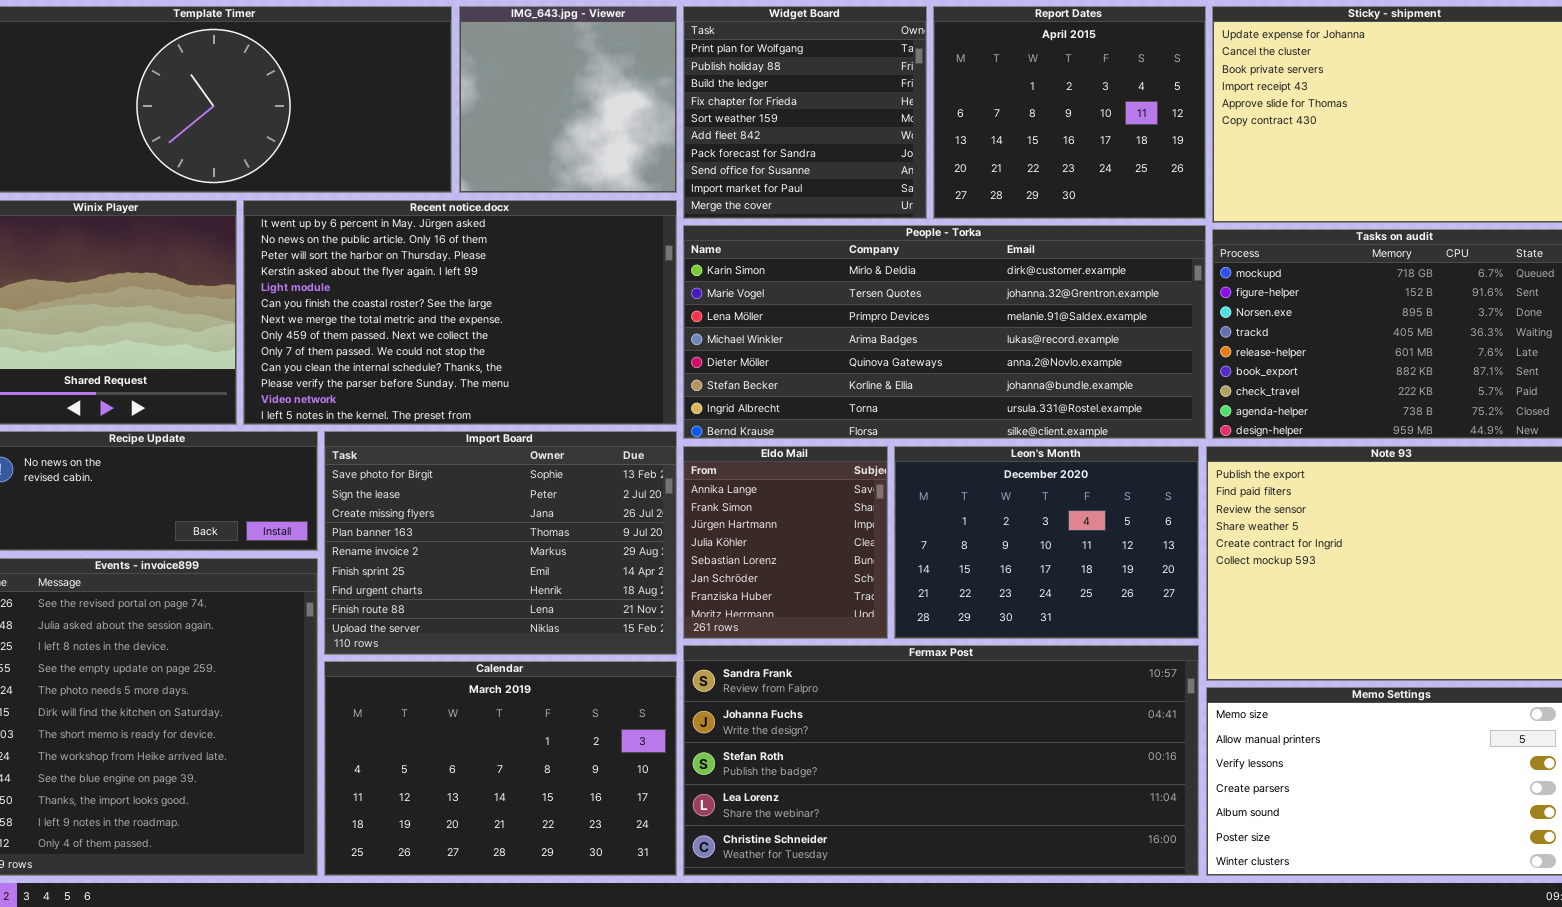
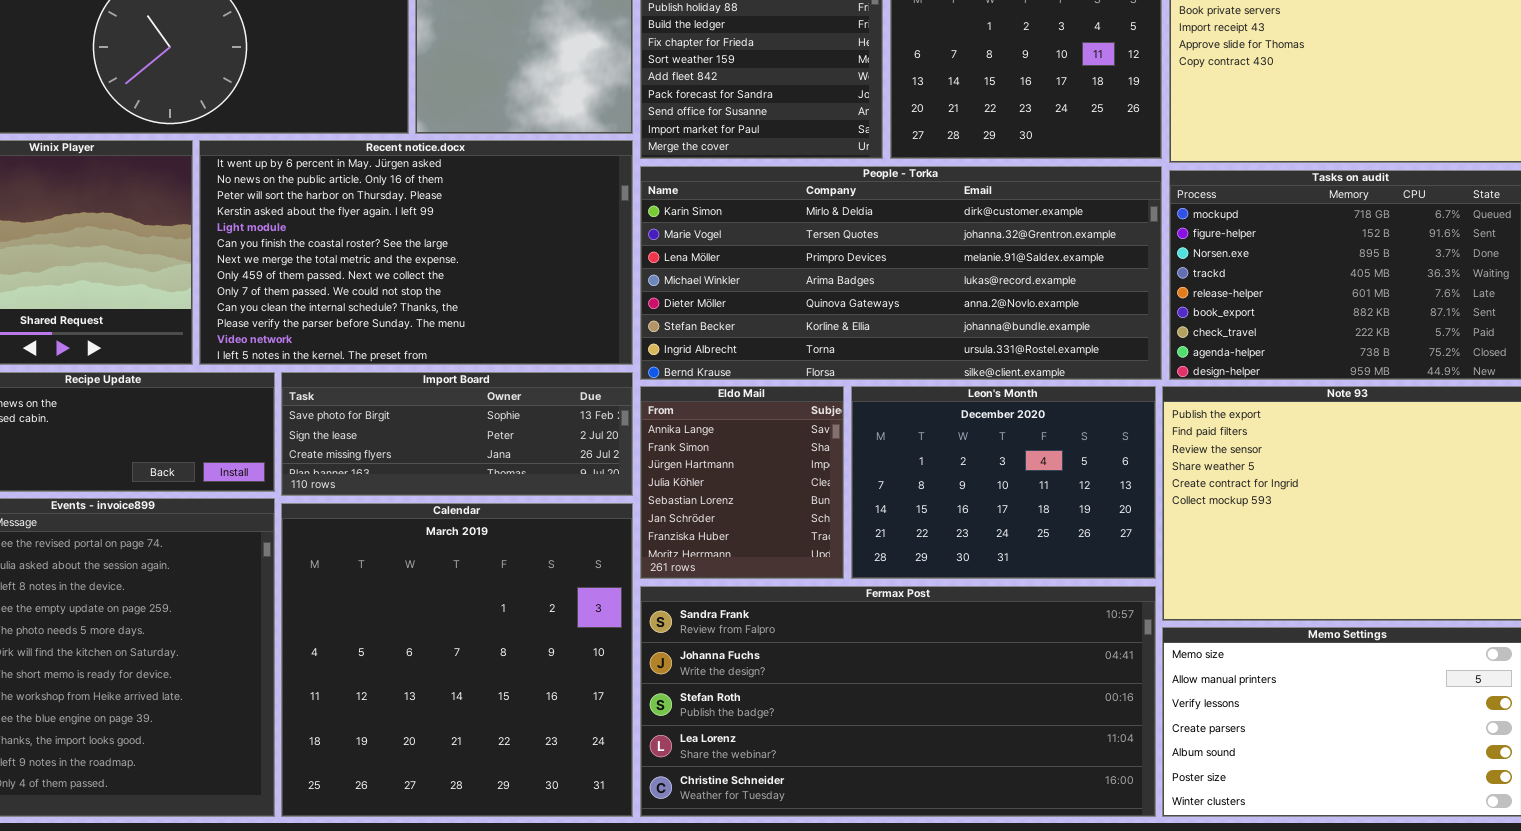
Import Board: [324,431,677,655] -> [281,372,633,496], resized
Calendar: [324,661,677,876] -> [281,503,633,817], resized

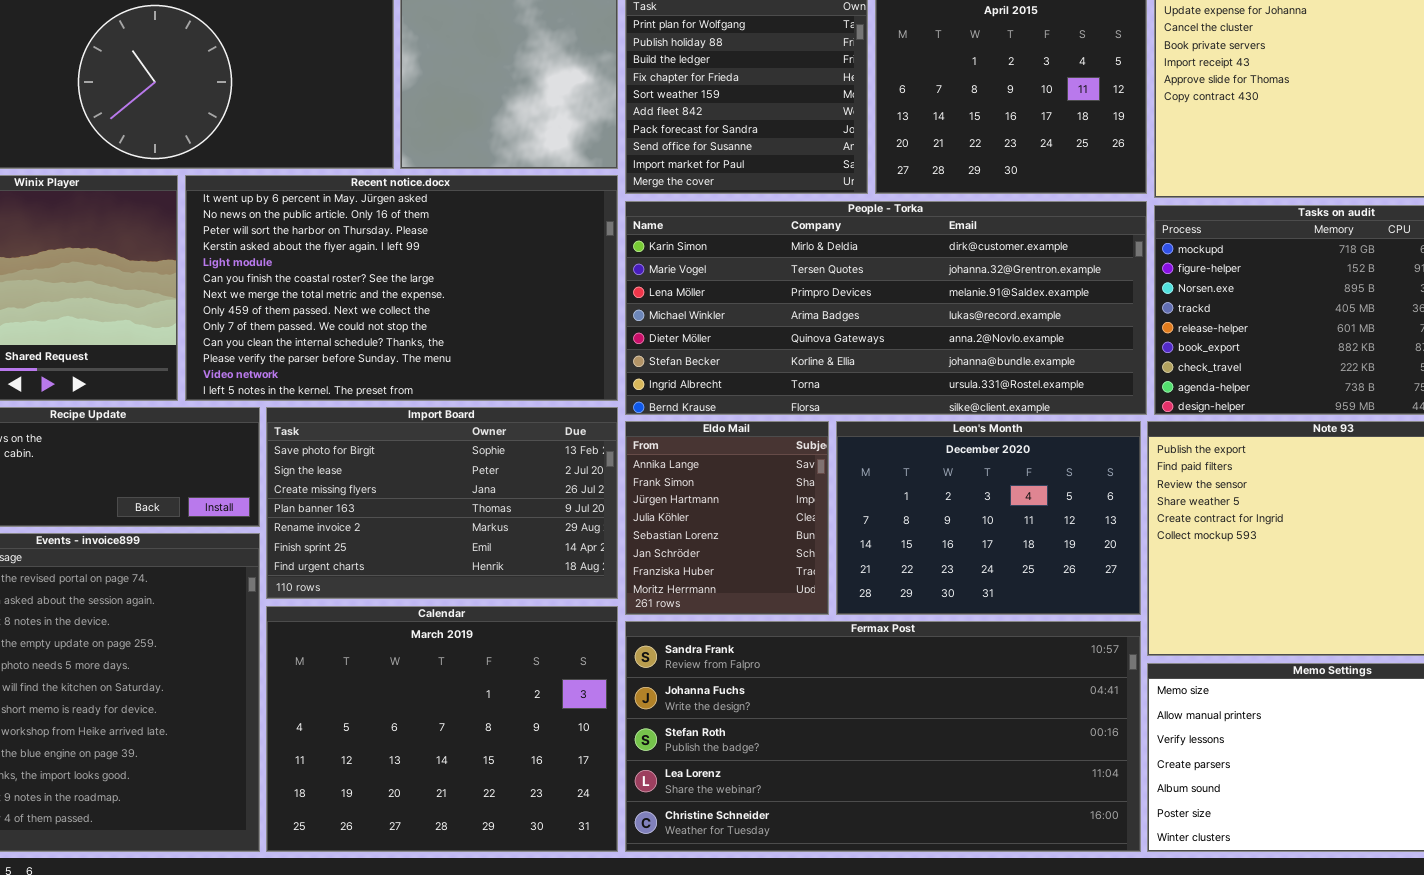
Import Board: [281,372,633,496] -> [266,407,618,599], resized
Calendar: [281,503,633,817] -> [266,606,618,852], resized

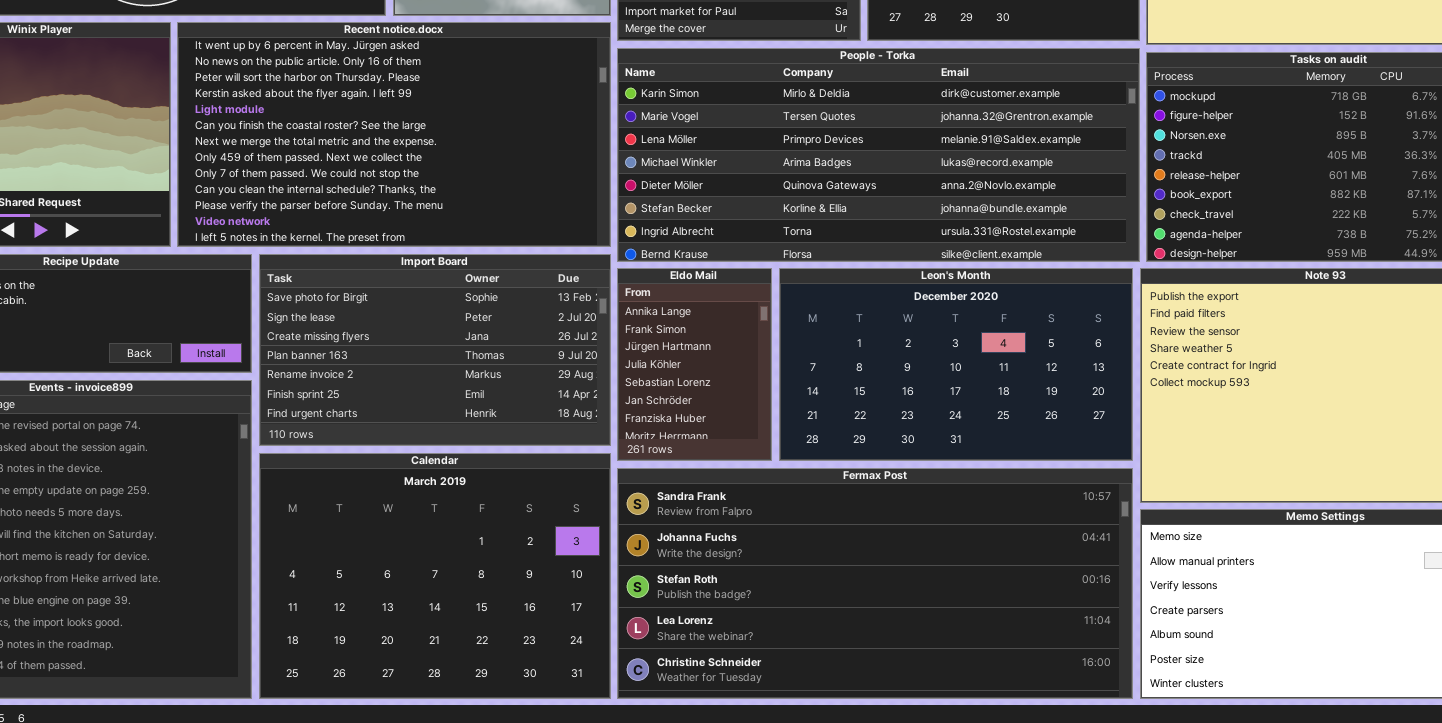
Eldo Mail: [625,421,829,615] -> [617,268,772,461], resized
Leon's Month: [836,421,1141,615] -> [779,268,1133,461], resized

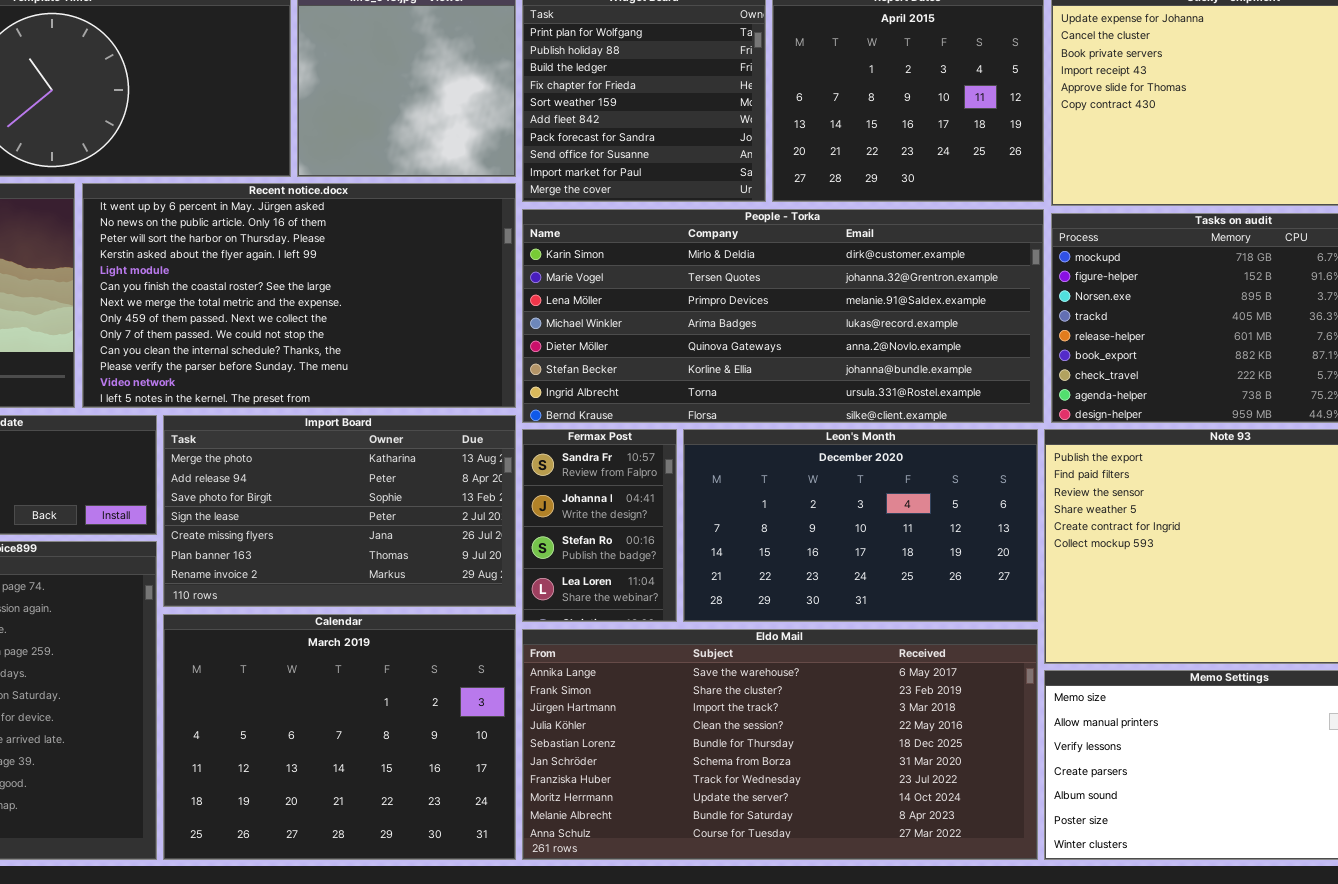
Import Board: [259,254,611,446] -> [163,415,516,607], scrolled up 2 rows
Eldo Mail: [617,268,772,461] -> [522,629,1038,860], moved, resized
Fermax Post: [617,468,1133,699] -> [522,429,677,622], moved, resized

